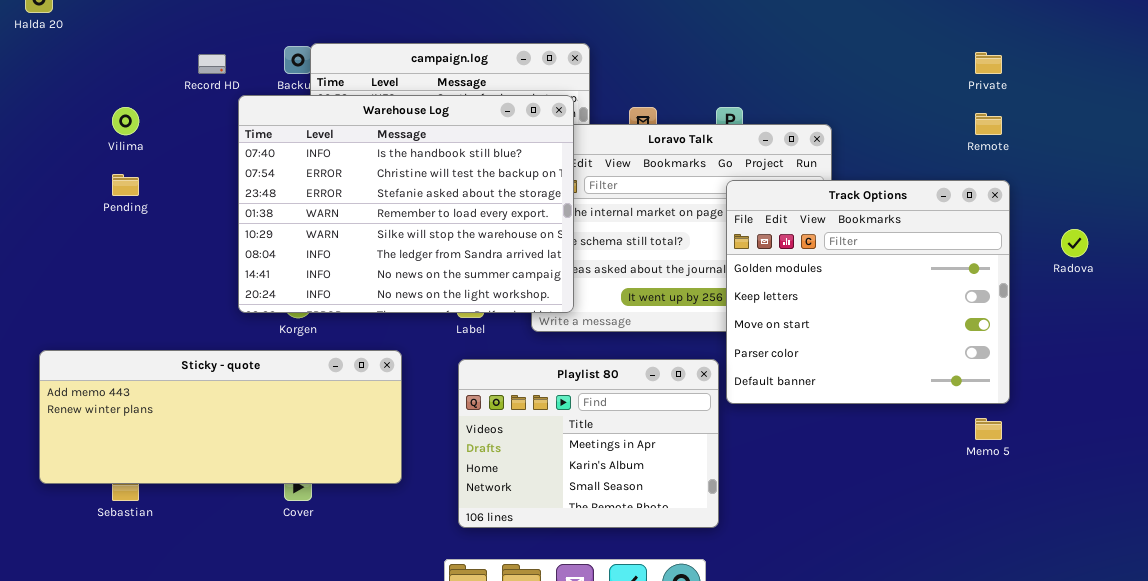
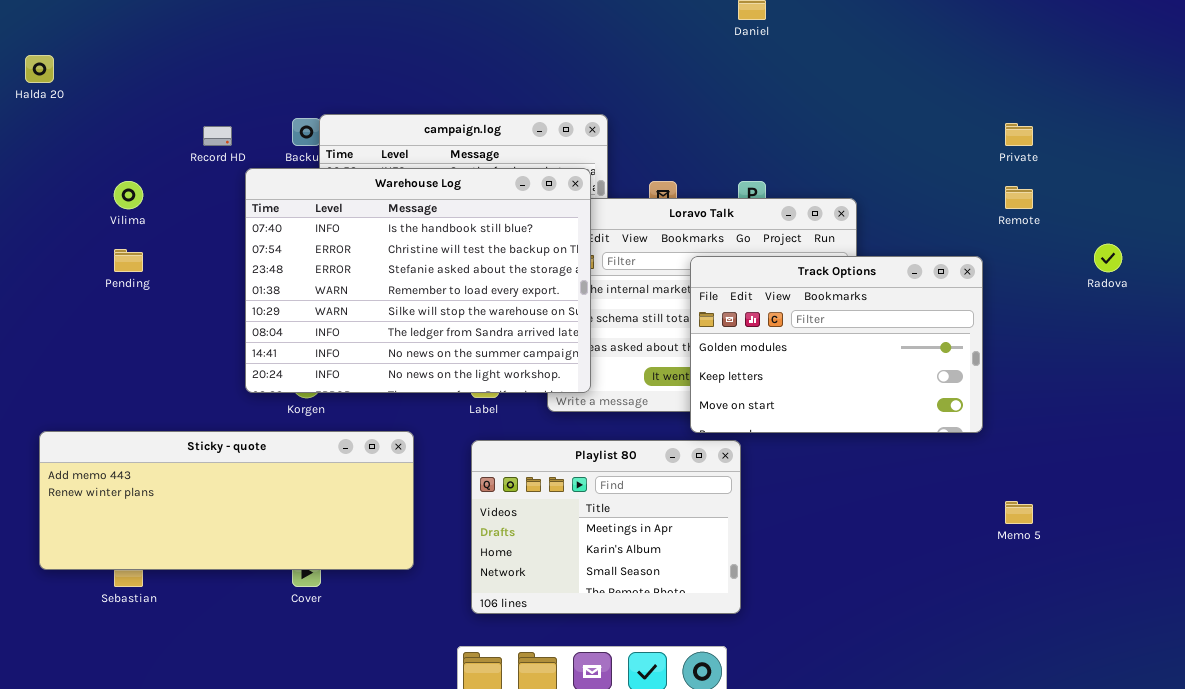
Track Options: [726,180,1010,404] -> [690,256,983,433], moved, resized
Radova: [1061,229,1088,257] -> [1094,244,1122,272], moved

